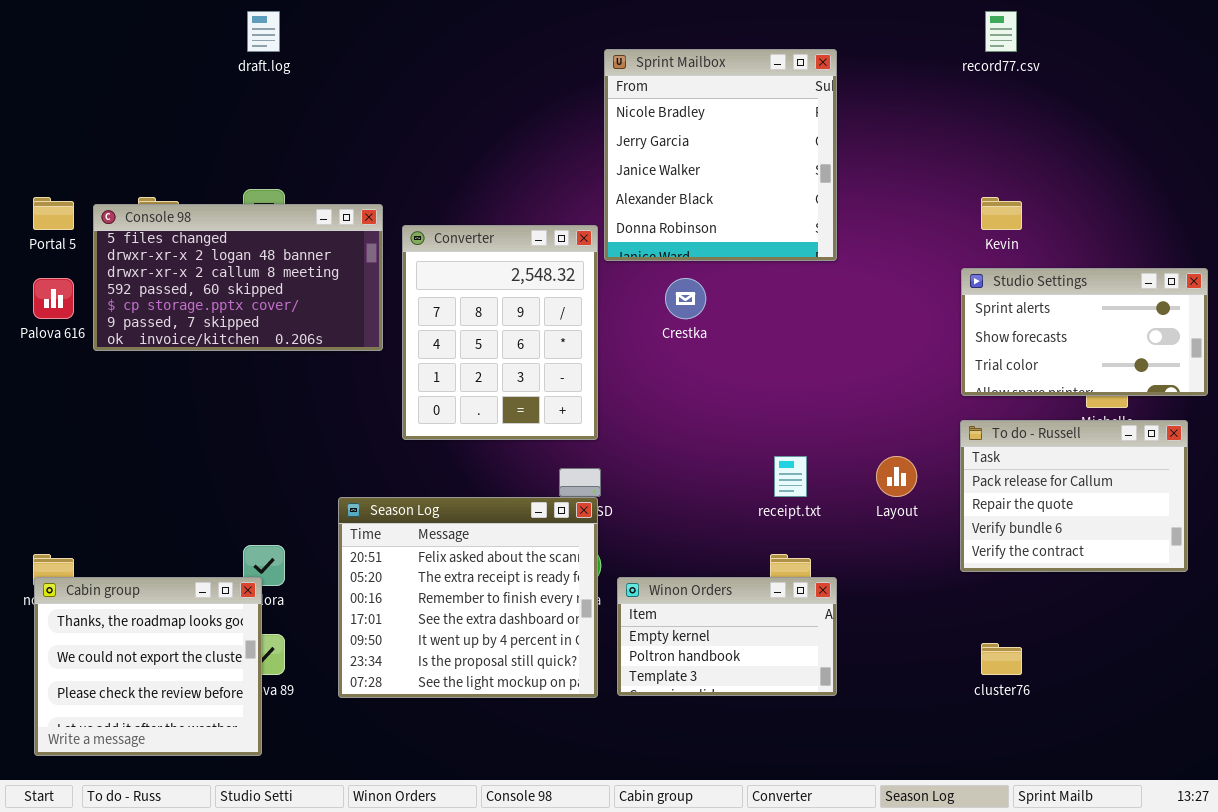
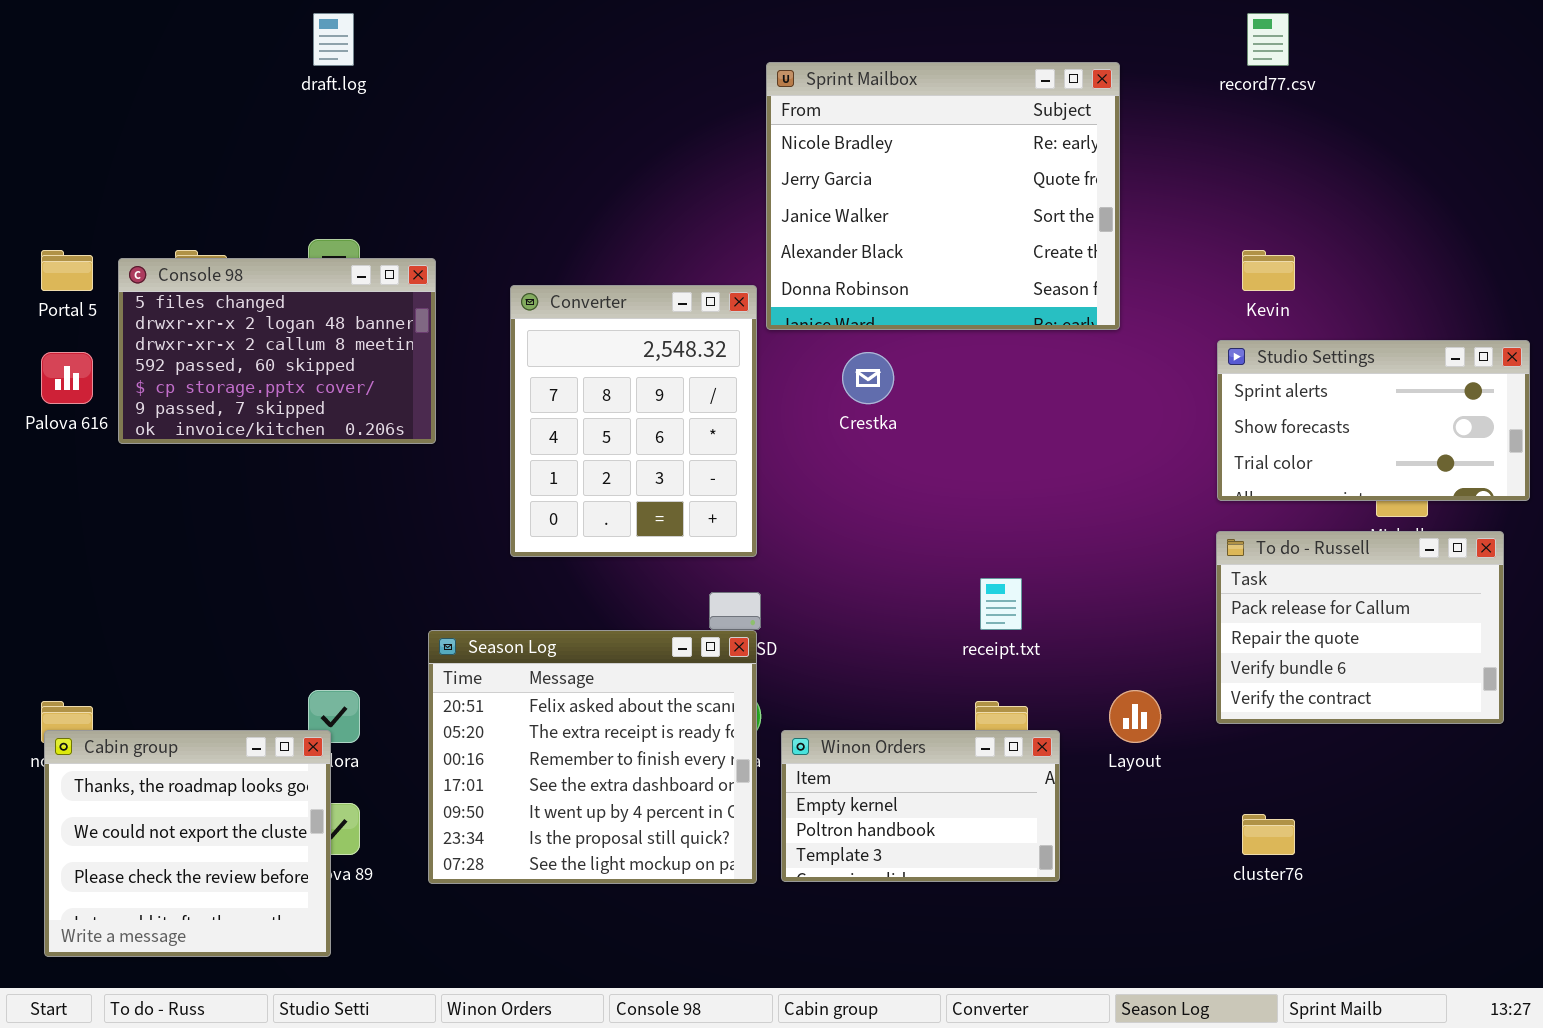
Sprint Mailbox: [604,49,837,261] -> [766,62,1120,330], resized
Console 98: [93,204,383,351] -> [118,258,436,444], resized
Layout: [876,456,917,497] -> [1109,690,1161,743], moved

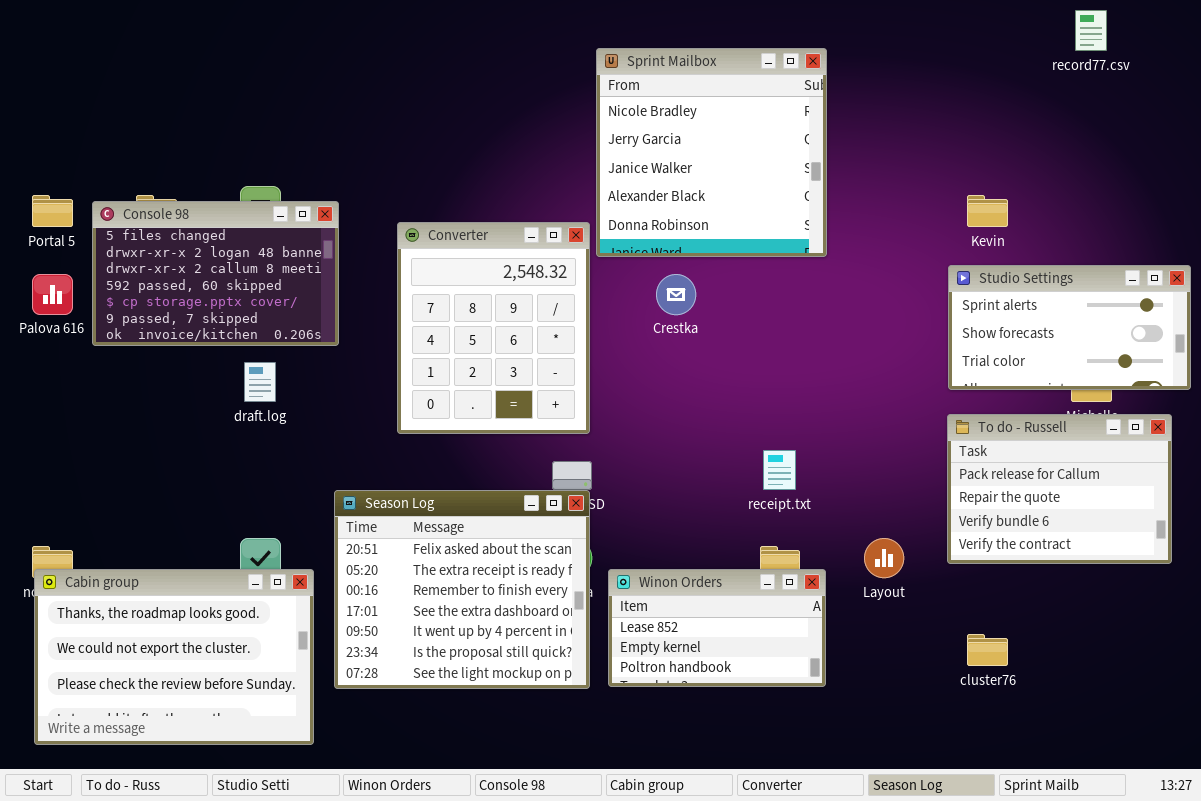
draft.log: [313,13,354,66] -> [244,362,276,402], moved
record77.csv: [1247,13,1289,66] -> [1075,10,1107,51], moved
Sprint Mailbox: [766,62,1120,330] -> [596,48,827,257], resized
Cabin group: [44,730,331,957] -> [34,569,314,745], resized
Winon Orders: [781,730,1060,882] -> [608,569,826,687], scrolled up 1 row

